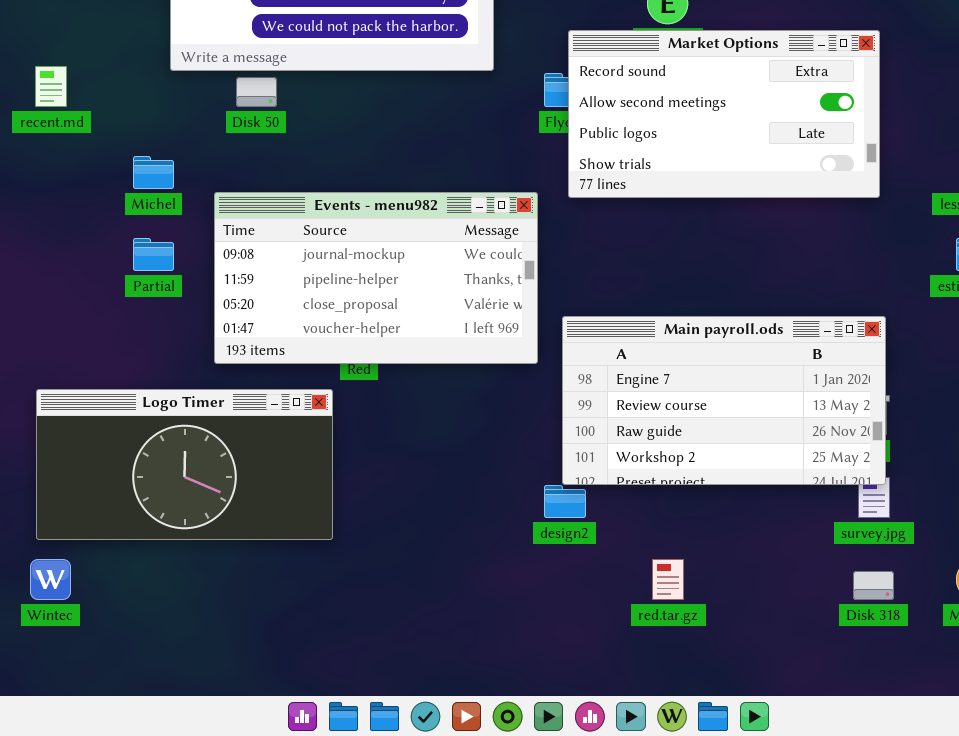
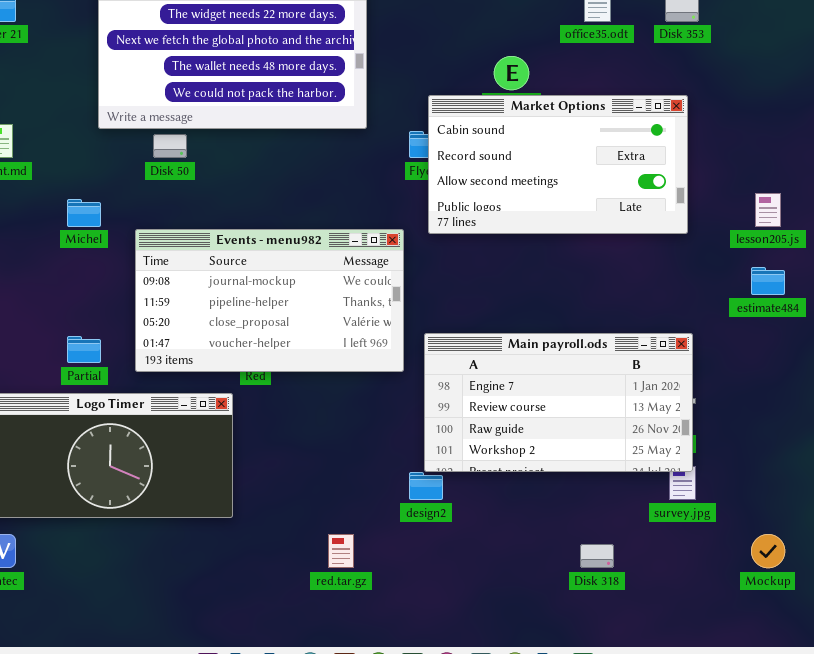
Market Options: [568,30,880,198] -> [428,95,688,234], scrolled up 1 row
Partial: [133,238,174,271] -> [67,336,101,363], moved
red.tar.gz: [652,559,684,600] -> [328,534,354,568], moved
Disk 318: [853,571,894,600] -> [580,544,614,568], moved

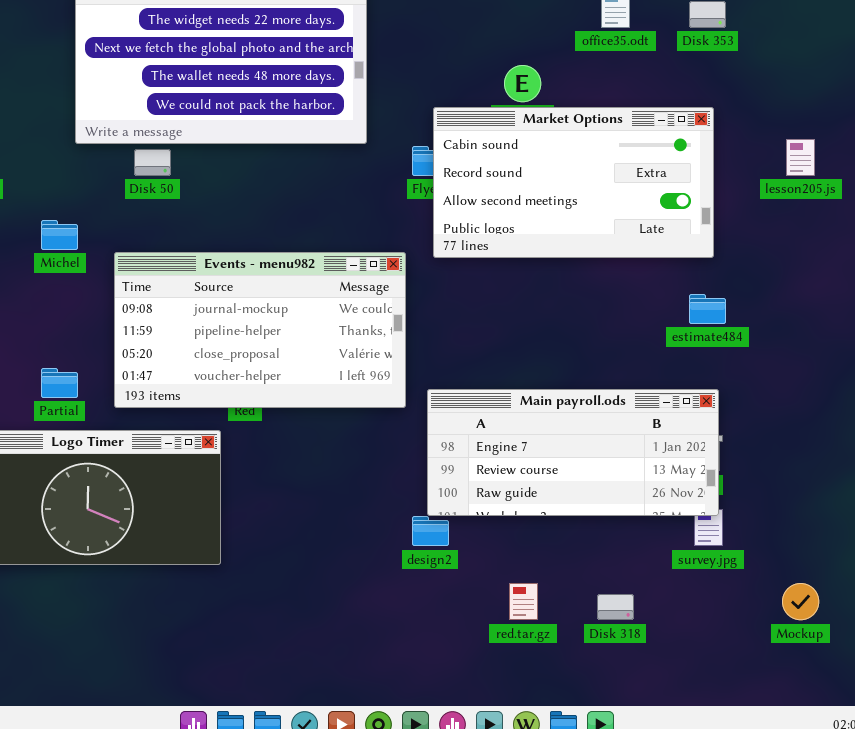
lesson205.js: [755,193,781,227] -> [786,139,815,176], moved
estimate484: [751,267,785,295] -> [689,294,726,324], moved
Main payroll.ods: [424,333,693,472] -> [427,389,719,516], resized
red.tar.gz: [328,534,354,568] -> [509,583,538,620], moved

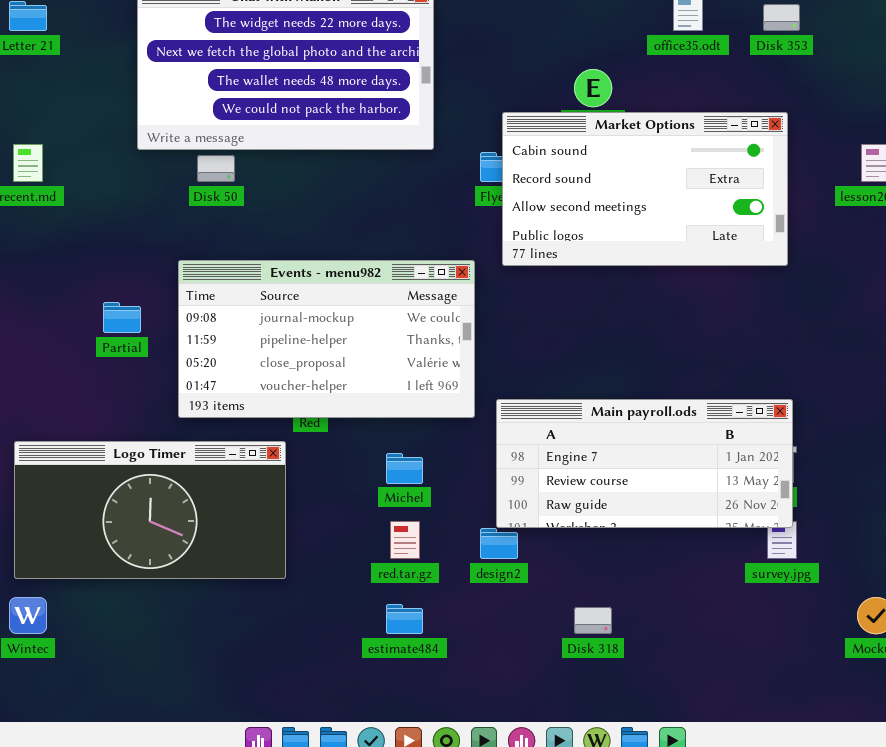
Michel: [41,220,78,250] -> [386,453,423,484], moved
estimate484: [689,294,726,324] -> [386,604,423,634], moved
Partial: [41,368,78,398] -> [103,302,141,333], moved
red.tar.gz: [509,583,538,620] -> [390,521,420,559], moved
Disk 318: [597,594,634,620] -> [574,607,612,634], moved

